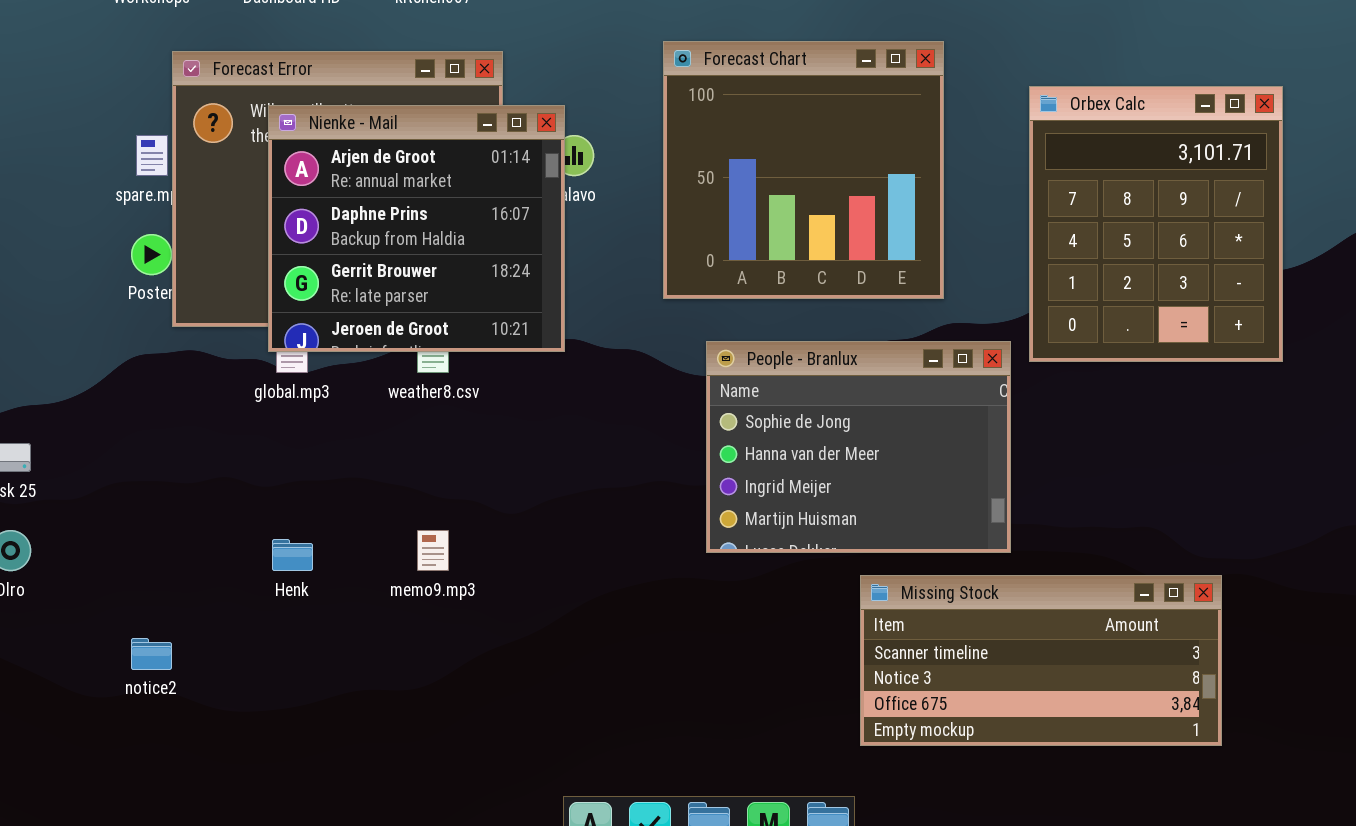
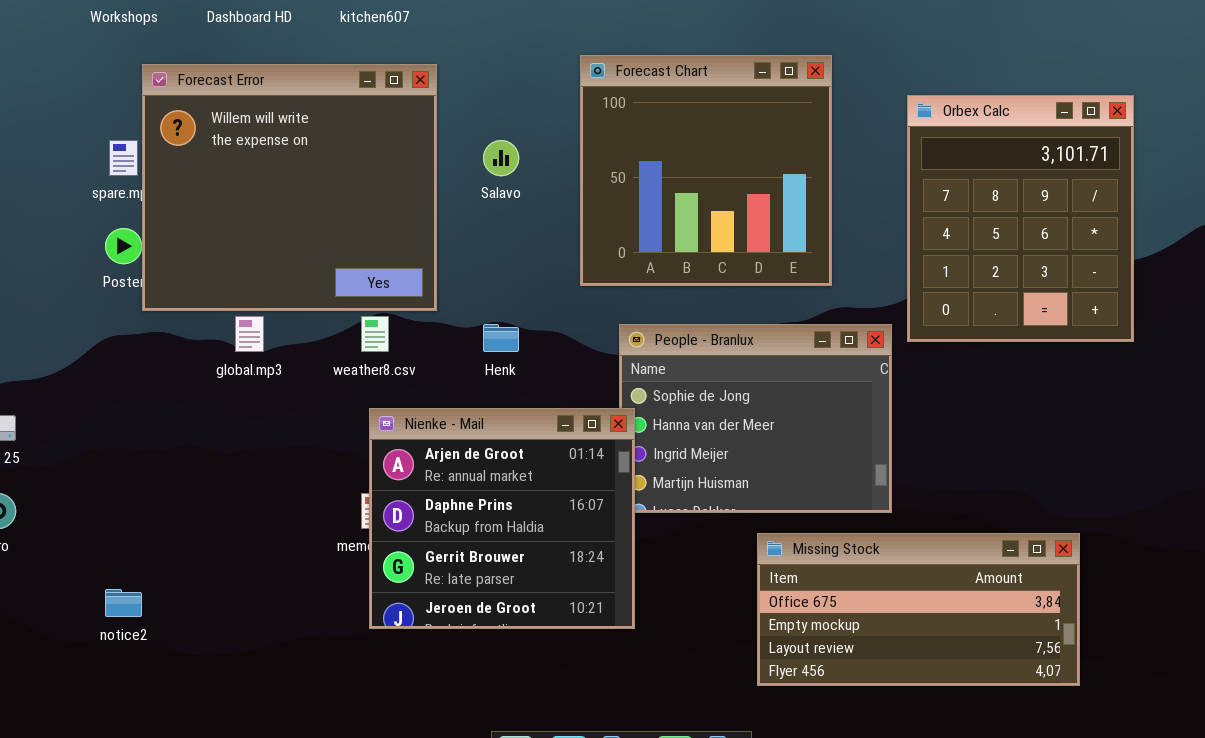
Nienke - Mail: [268,105,565,352] -> [369,408,635,629], moved
Henk: [272,539,313,571] -> [483,324,519,352], moved
Missing Stock: [860,575,1222,746] -> [757,533,1080,686], scrolled down 2 rows

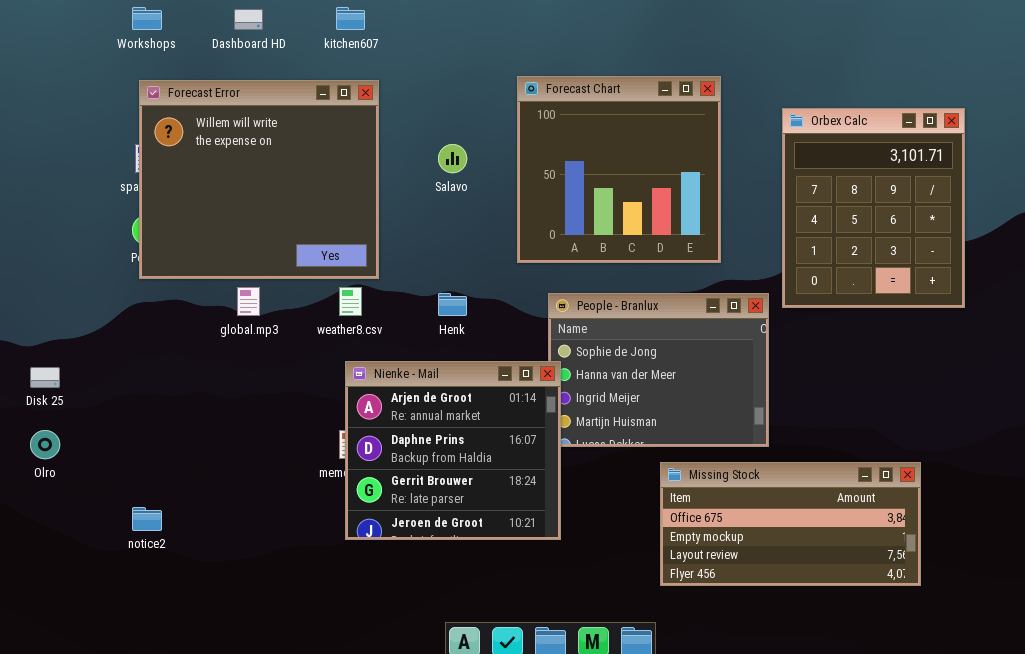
Forecast Error: [142,64,437,311] -> [139,80,379,279], moved

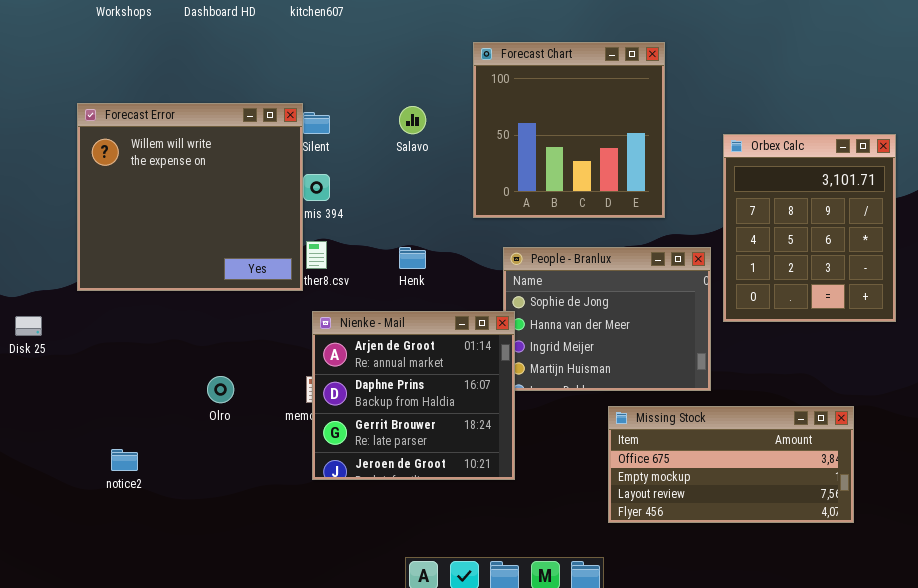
Forecast Error: [139,80,379,279] -> [77,103,303,291], moved
Orbex Calc: [782,108,965,308] -> [723,134,896,322], moved
Olro: [30,430,60,459] -> [207,376,234,403], moved

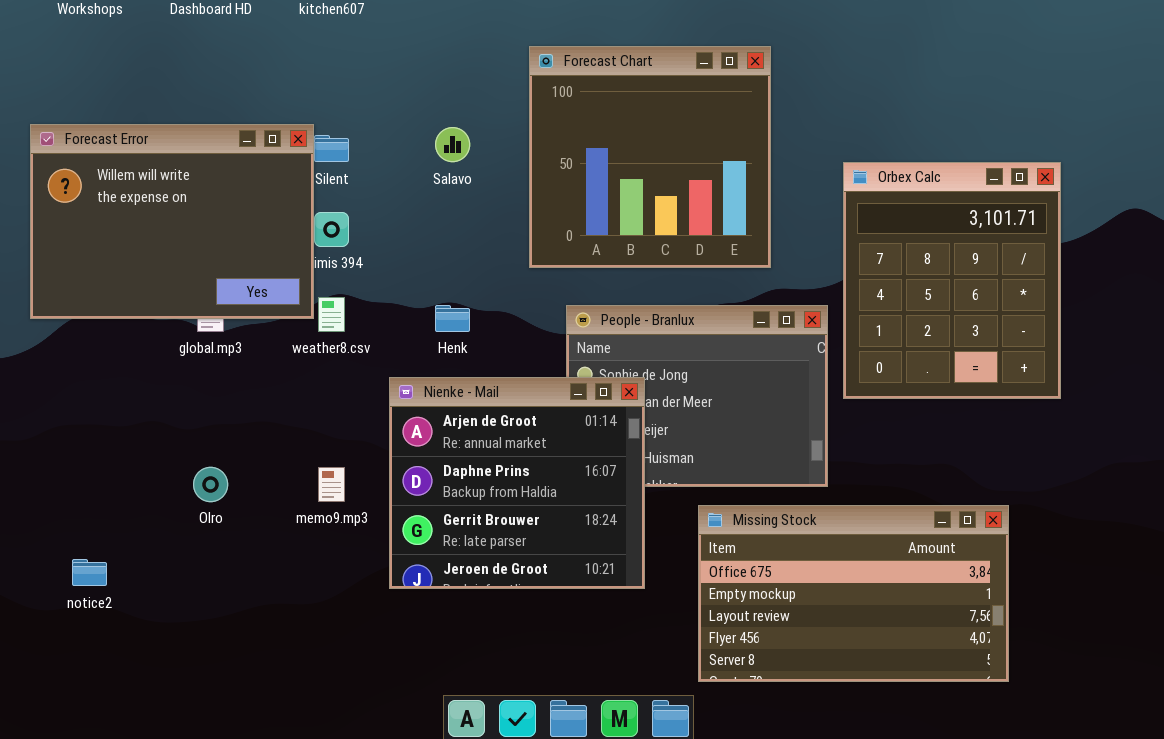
Forecast Error: [77,103,303,291] -> [30,124,314,319], resized
Nienke - Mail: [312,311,515,480] -> [389,377,645,589], moved
Missing Stock: [608,406,854,523] -> [698,505,1009,682], resized

